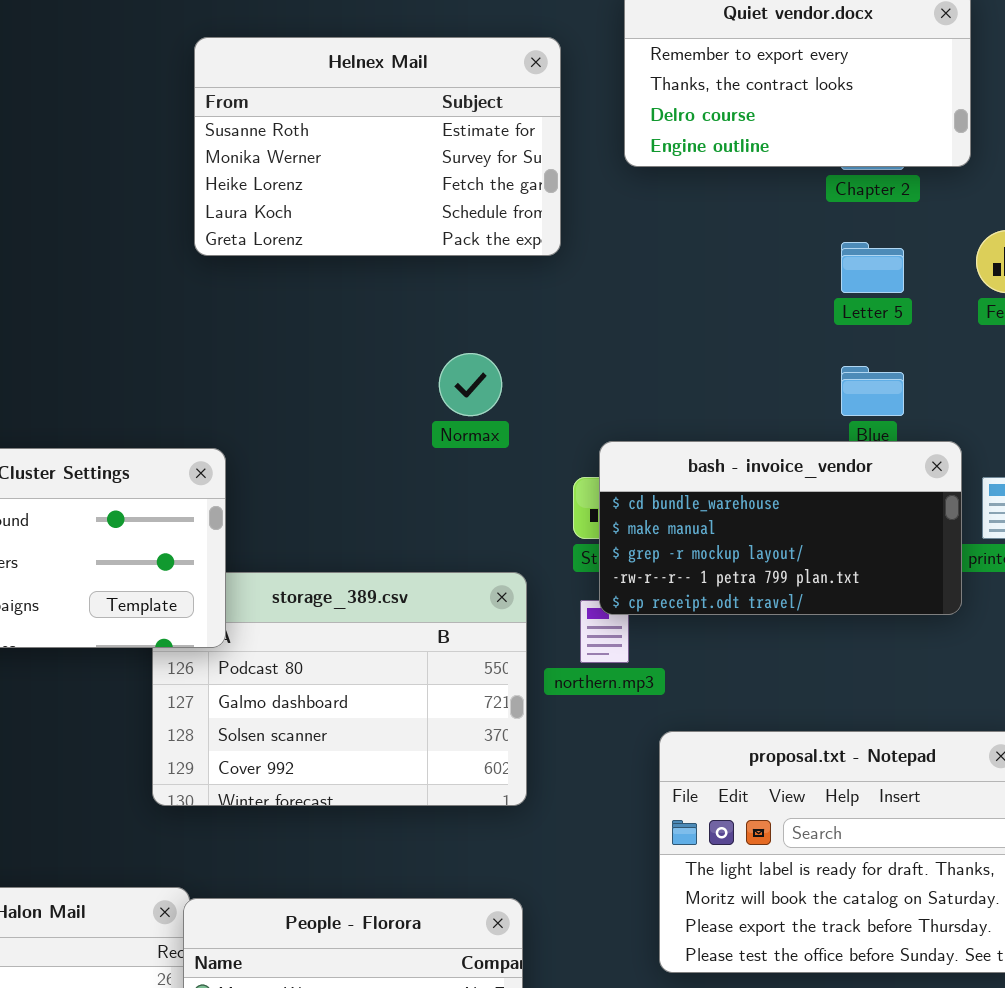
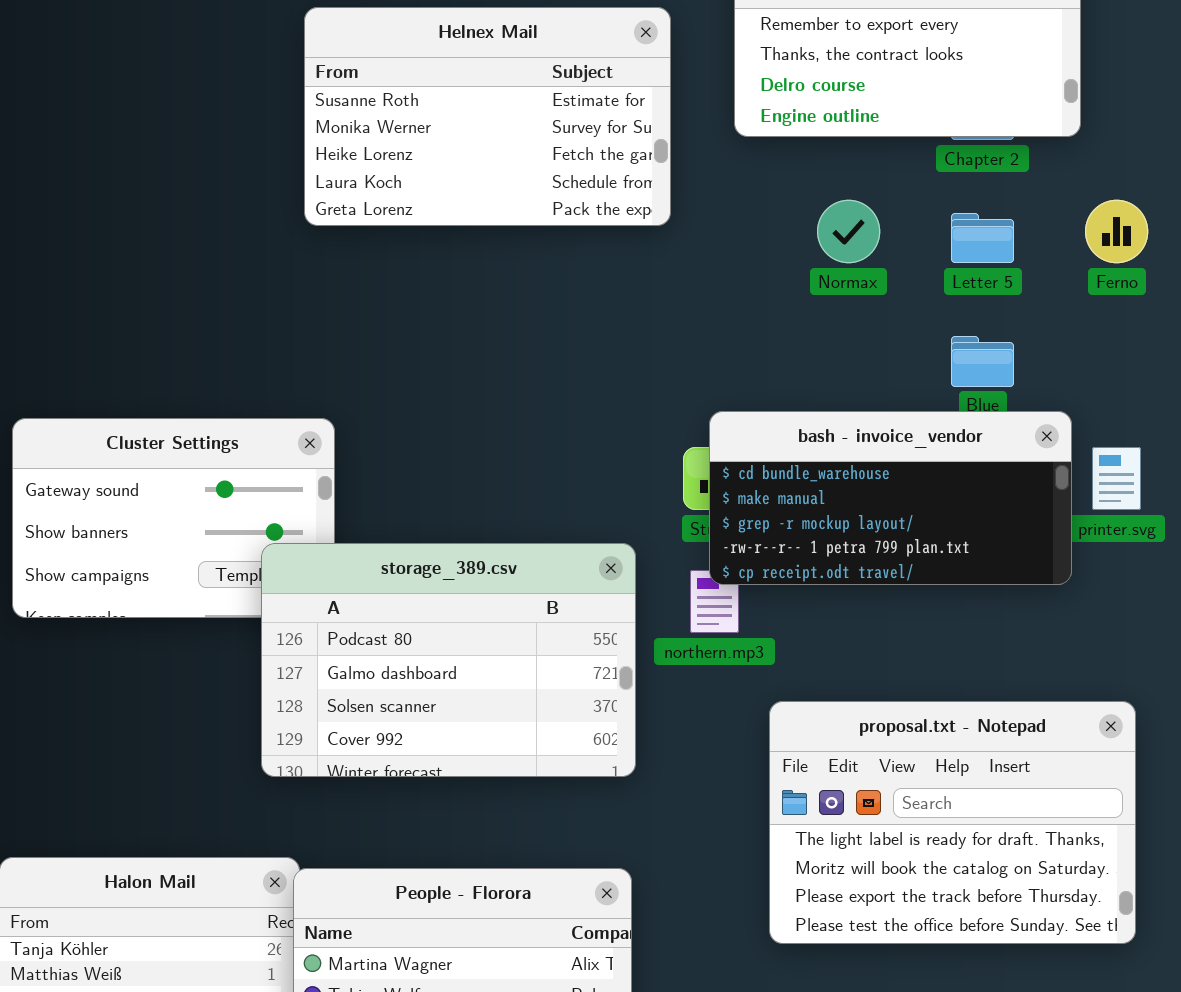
Normax: [439,353,502,416] -> [817,200,880,263], moved
storage_389.csv: [152,572,527,806] -> [261,543,636,777], raised

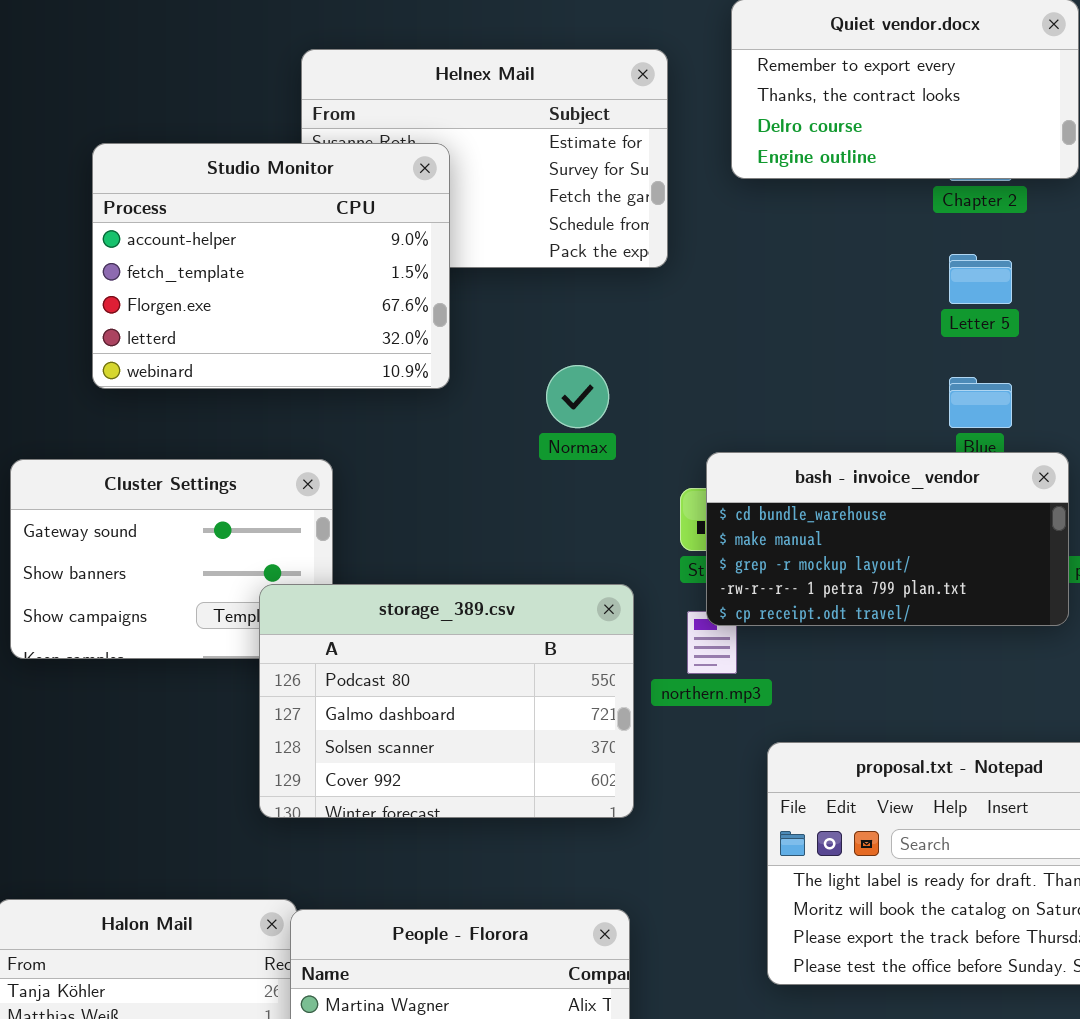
Studio Monitor: none -> [92,143,450,389], opened
Normax: [817,200,880,263] -> [546,365,609,428], moved

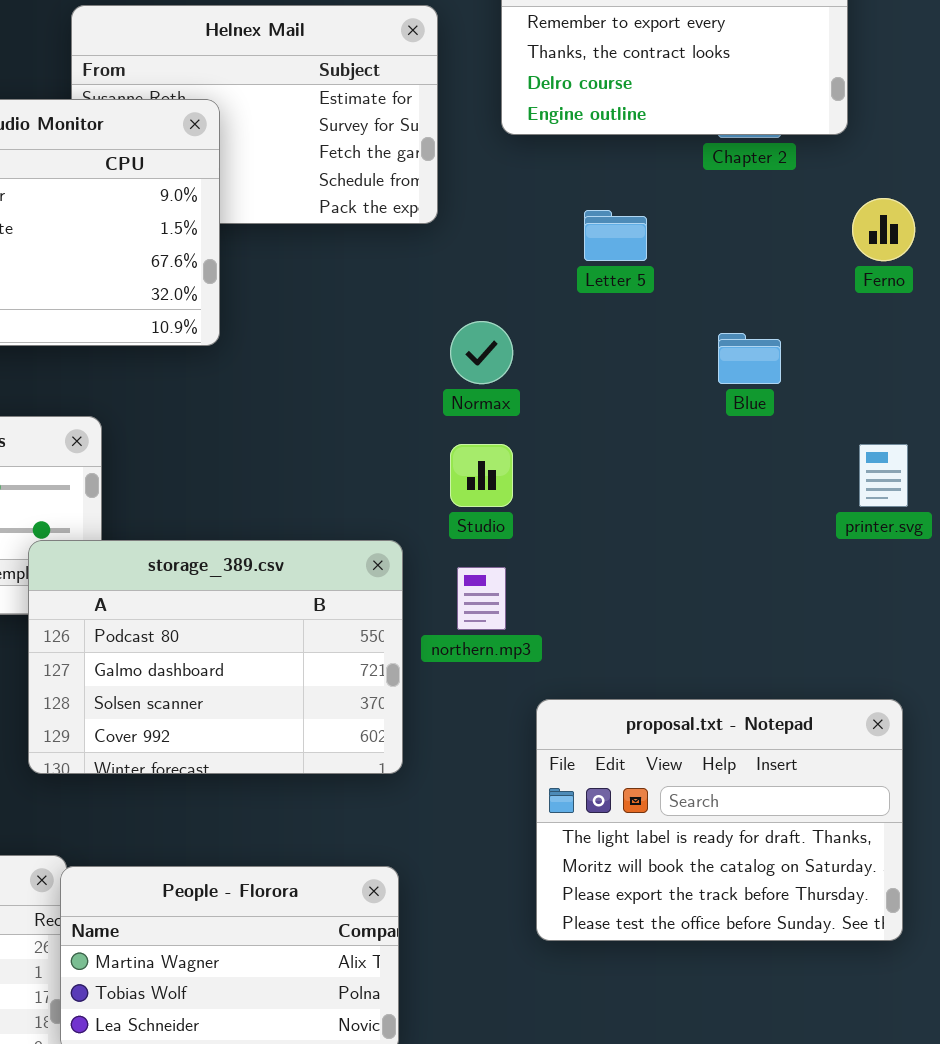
Letter 5: [949,254,1012,304] -> [584,210,647,261], moved
Normax: [546,365,609,428] -> [450,321,513,384], moved
bash - invoice_vendor: [706,452,1069,626] -> none, closed

